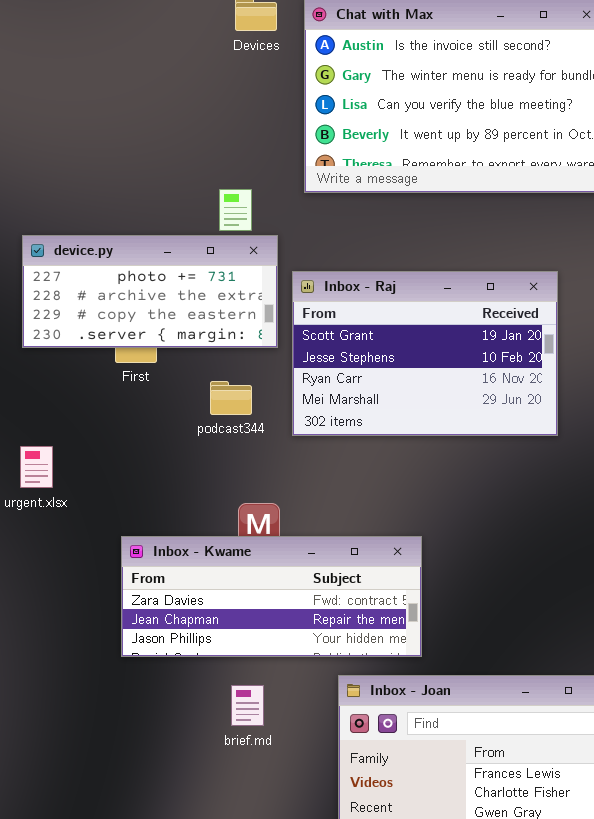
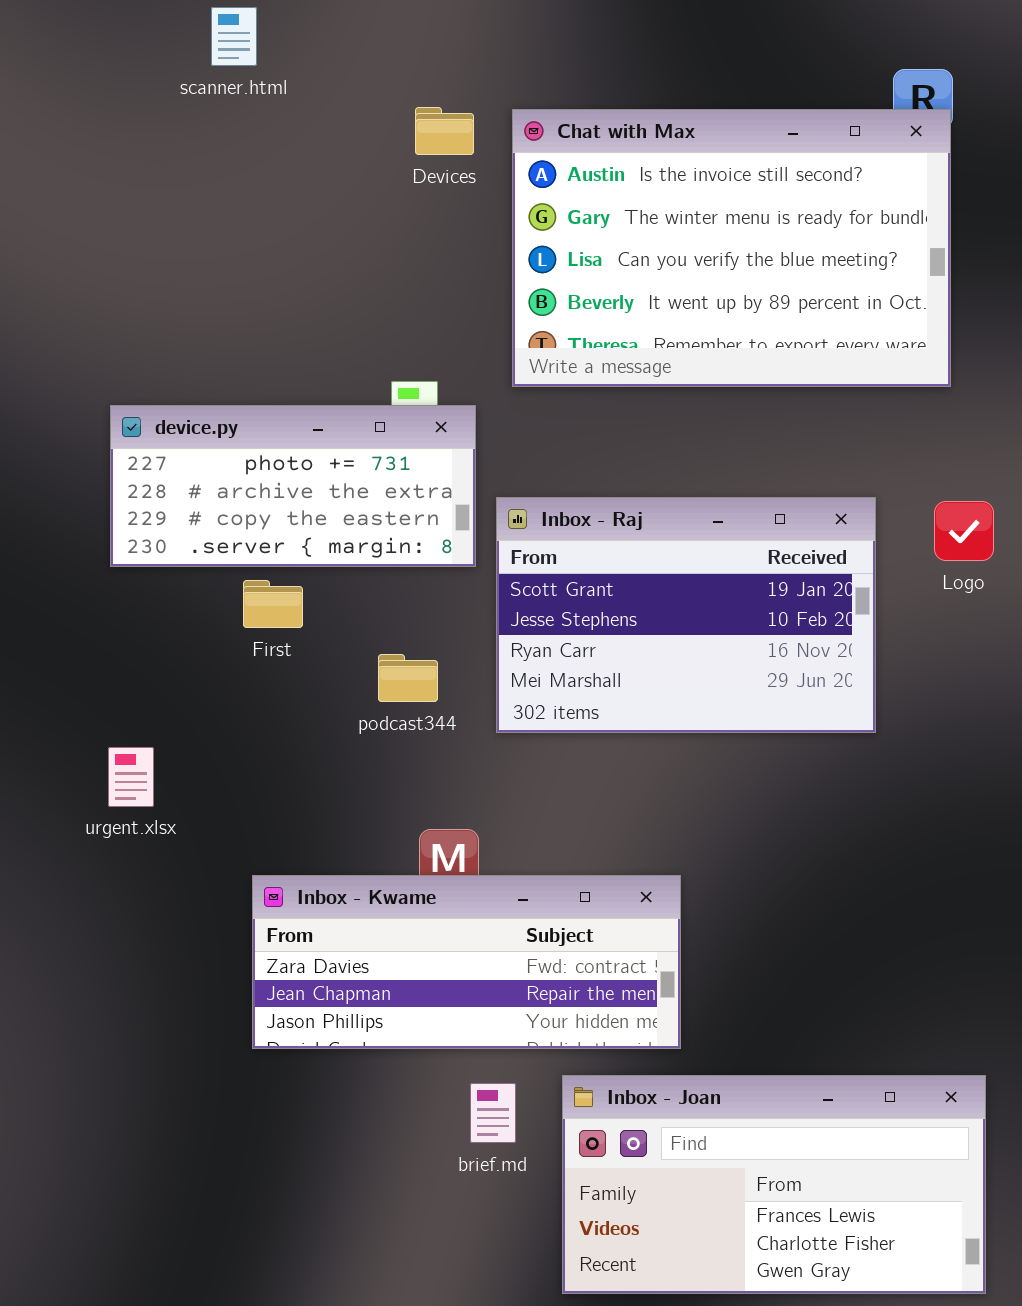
device.py: [22,235,278,348] -> [110,405,476,567], moved
brief.md: [231,685,264,726] -> [470,1083,516,1143], moved

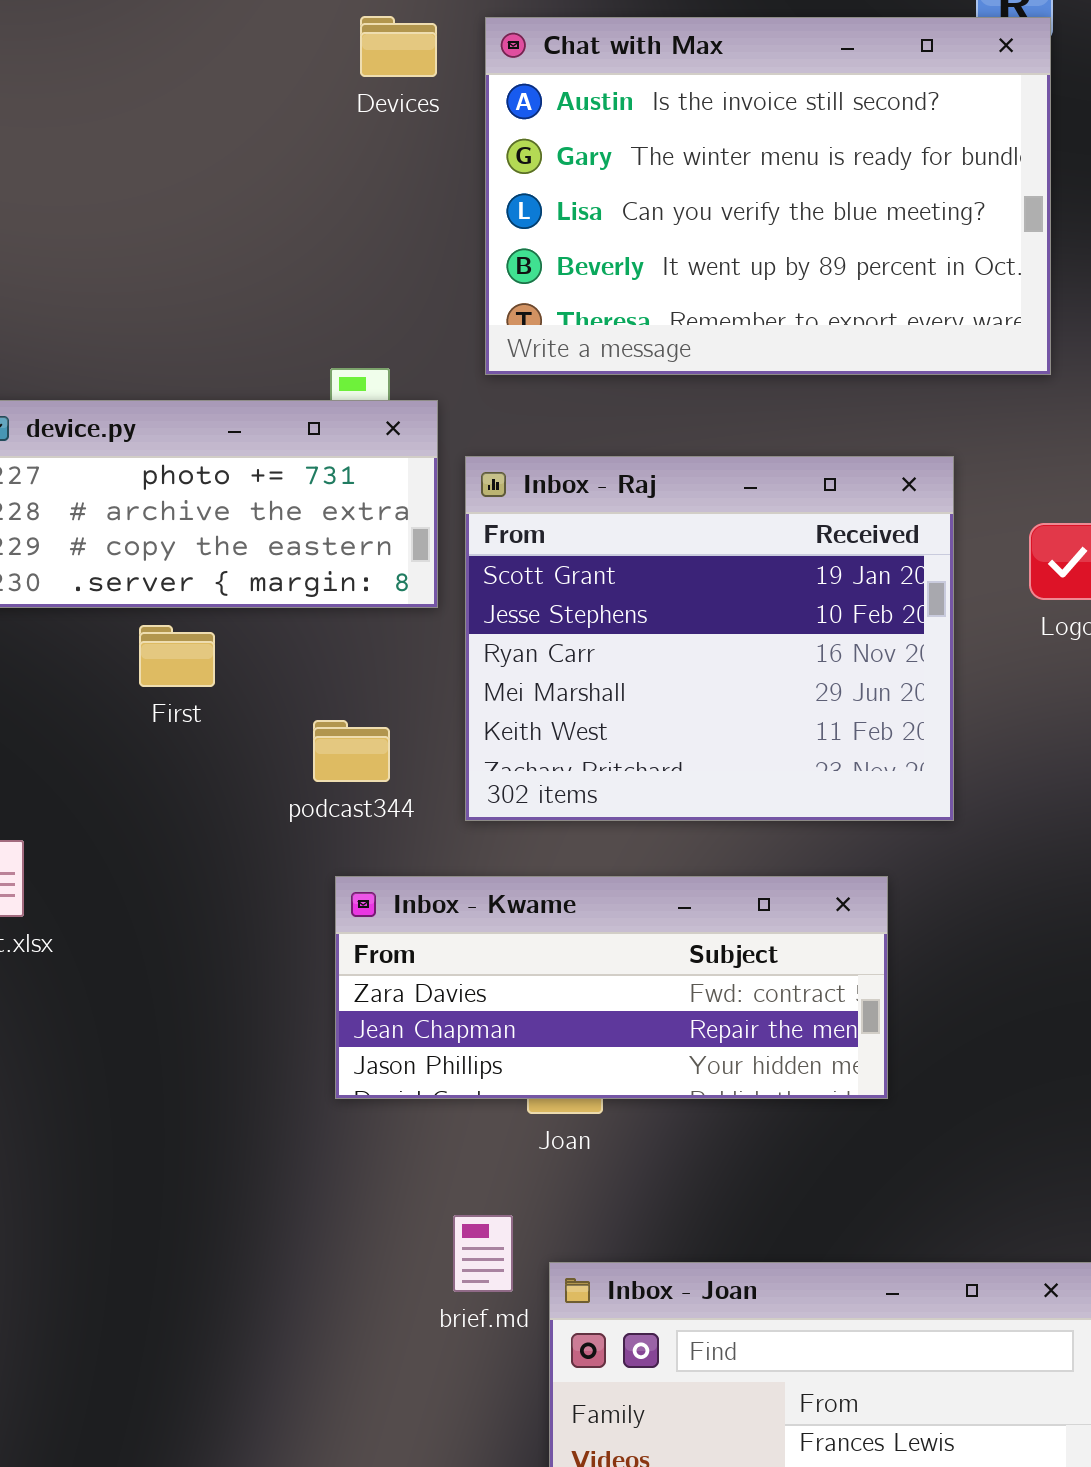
Inbox - Raj: [496,497,876,733] -> [465,456,954,821], resized
Inbox - Kwame: [252,875,681,1049] -> [335,876,888,1099], moved
brief.md: [470,1083,516,1143] -> [453,1215,513,1292], moved

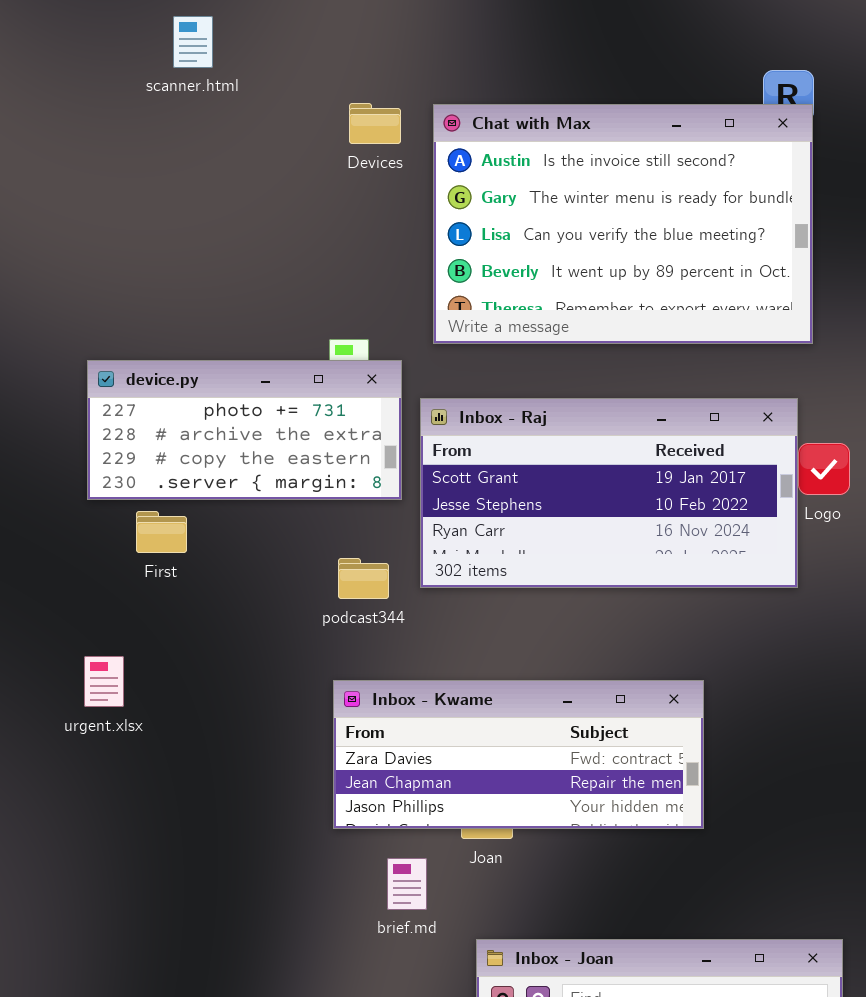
Inbox - Raj: [465,456,954,821] -> [420,398,798,588], resized
First: [139,625,215,687] -> [136,511,187,553], moved
podcast344: [313,720,390,782] -> [338,558,389,599], moved
brief.md: [453,1215,513,1292] -> [387,858,427,910], moved

